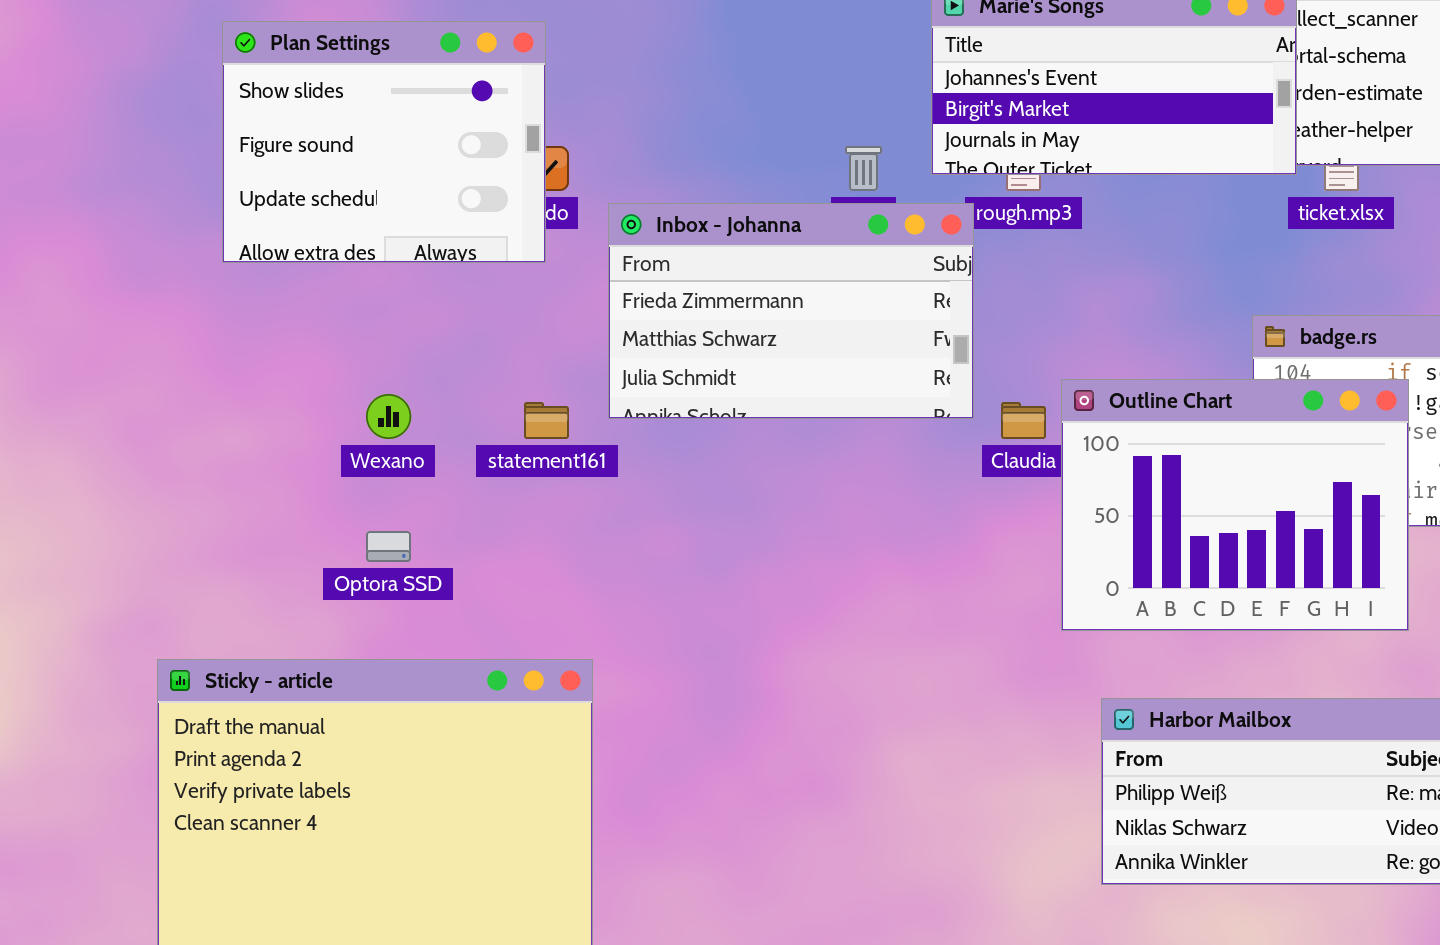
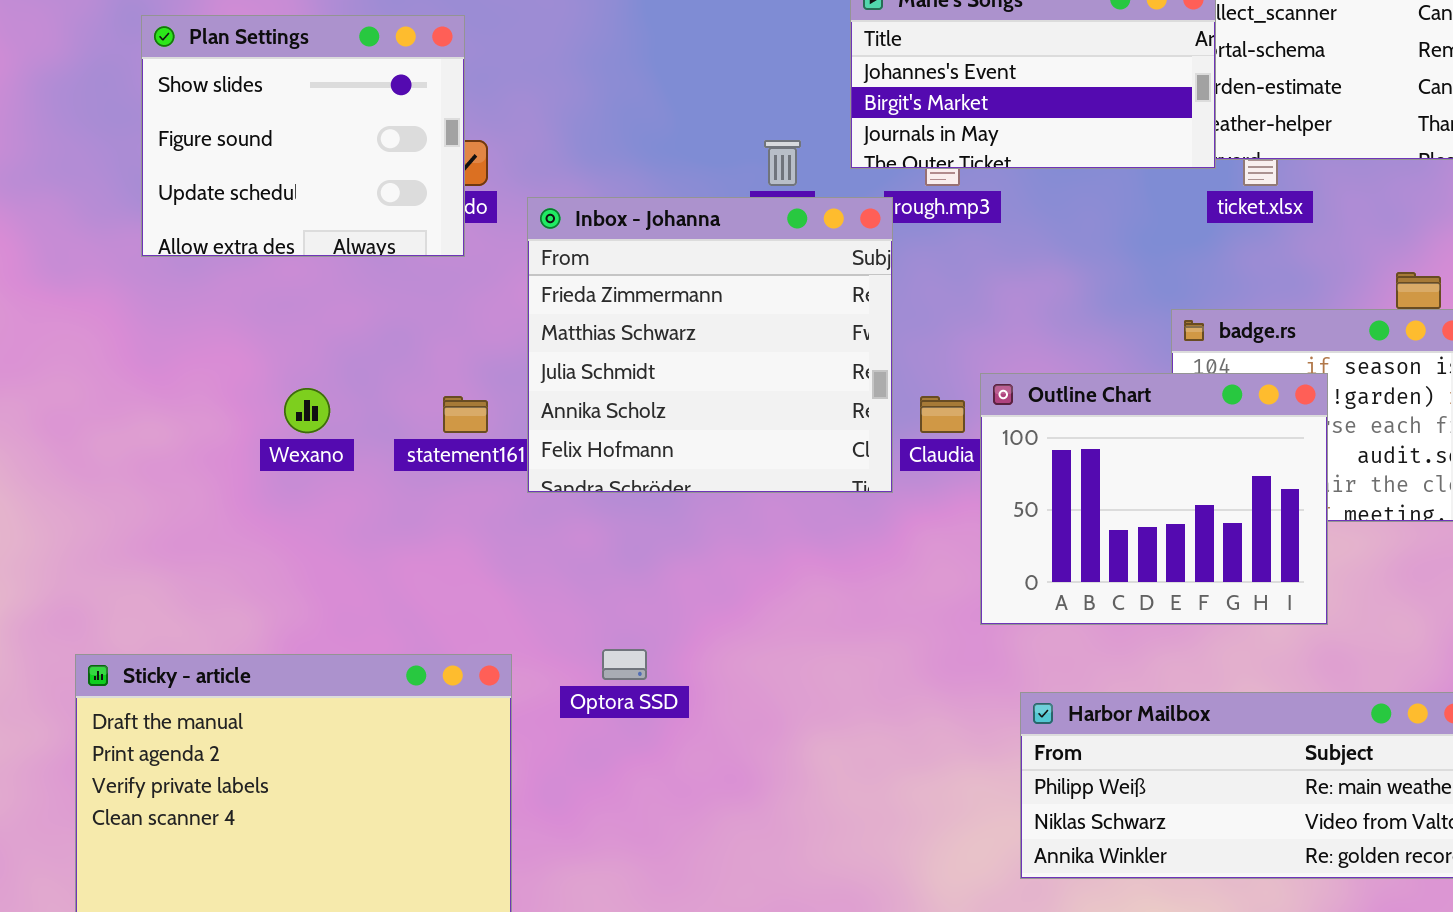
Inbox - Johanna: [608,203,974,419] -> [527,197,893,493], resized
Optora SSD: [366,531,411,562] -> [602,649,647,680], moved

